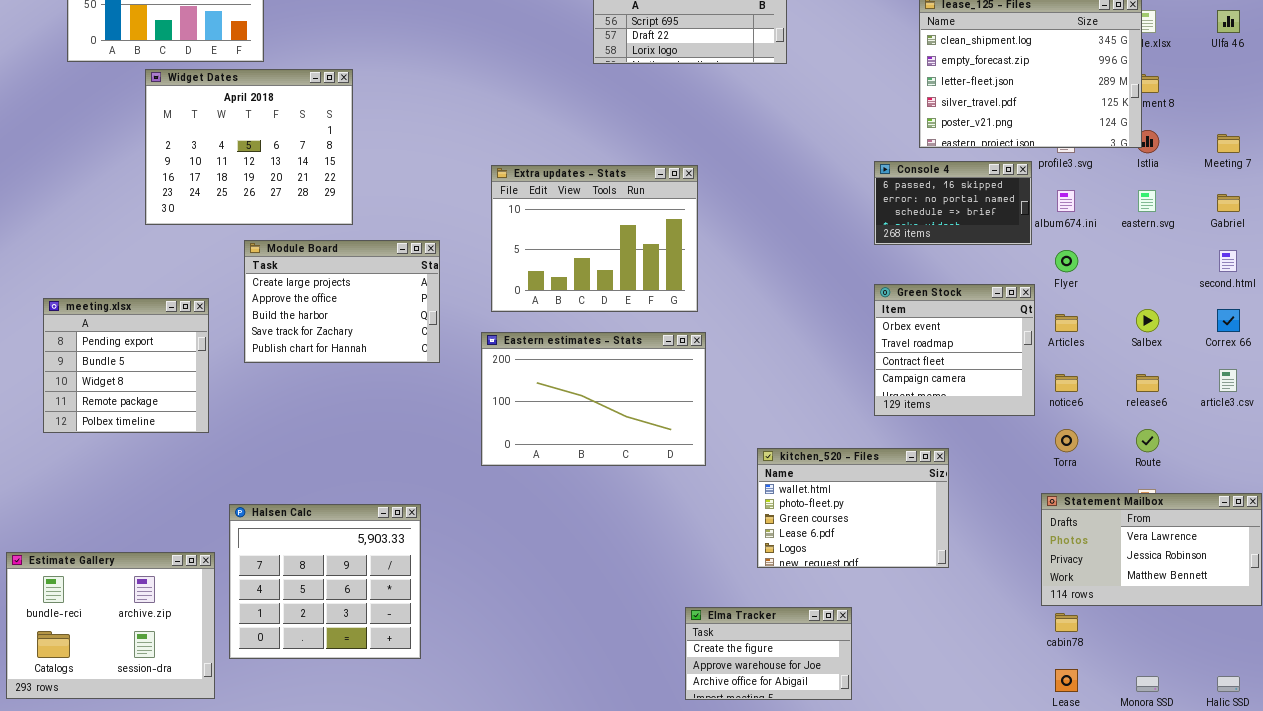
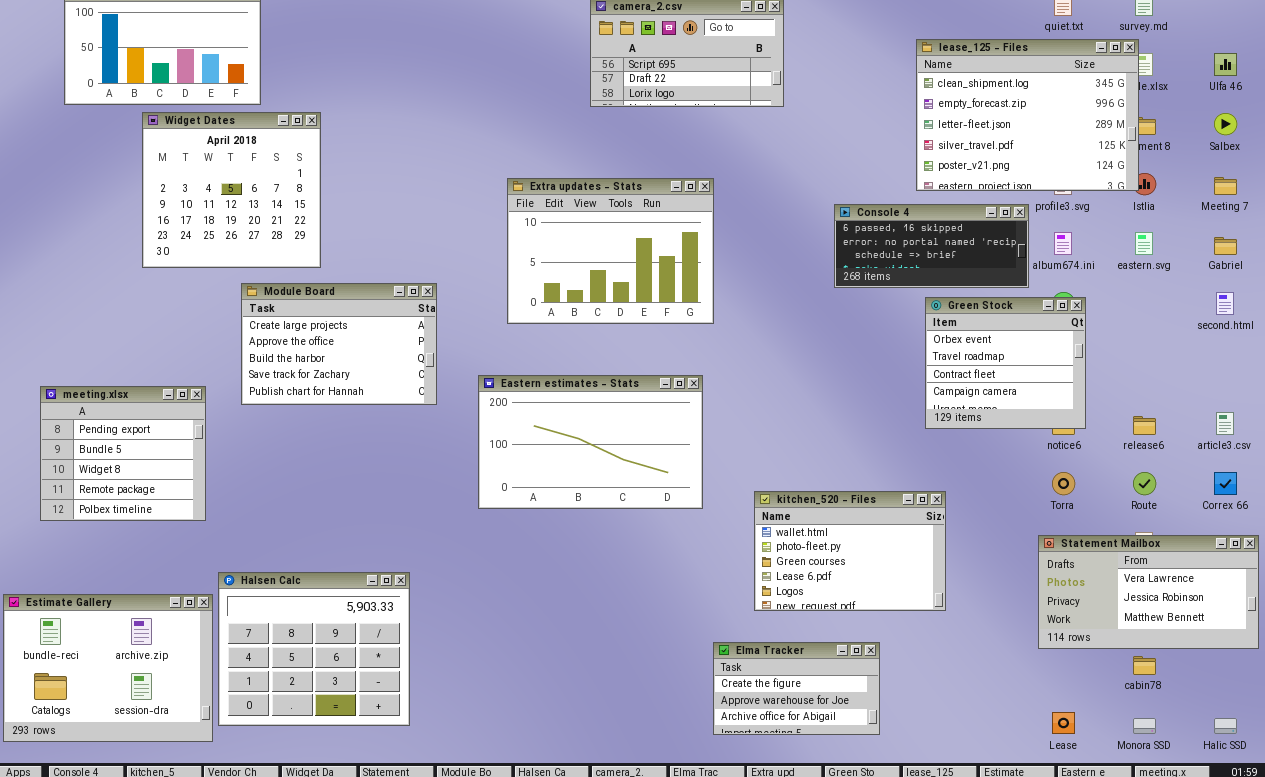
Widget Dates: [145,69,353,225] -> [142,112,321,268], resized
Console 4: [874,161,1032,245] -> [834,204,1029,288], resized
Extra updates - Stats: [491,165,698,312] -> [507,178,714,324], moved
Green Stock: [874,284,1035,416] -> [925,297,1086,429], moved
meeting.xlsx: [43,298,209,433] -> [40,386,206,521], moved
Salbex: [1136,309,1159,332] -> [1214,113,1237,135], moved
Correx 66: [1217,309,1240,332] -> [1214,472,1237,495], moved
Halsen Calc: [229,504,421,659] -> [218,572,410,726], moved
Elma Tracker: [685,607,852,700] -> [713,642,880,735], moved
cabin78: [1055,613,1078,632] -> [1133,656,1156,675], moved

